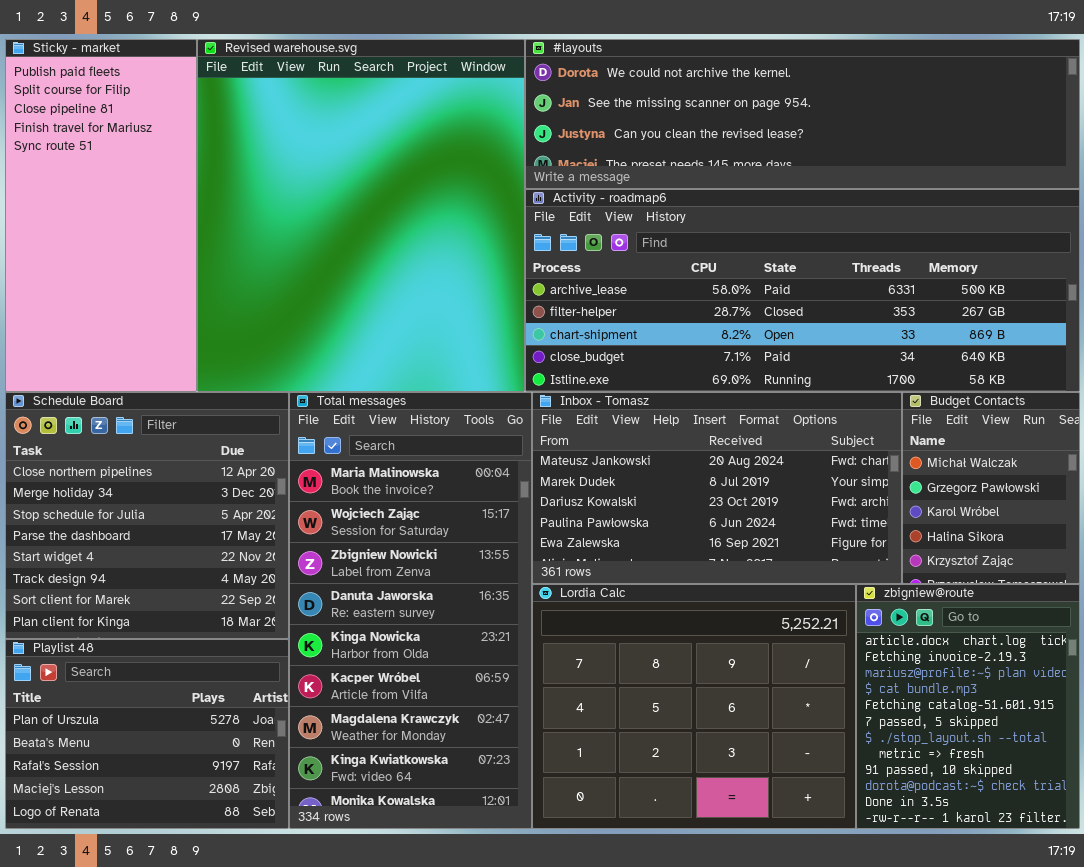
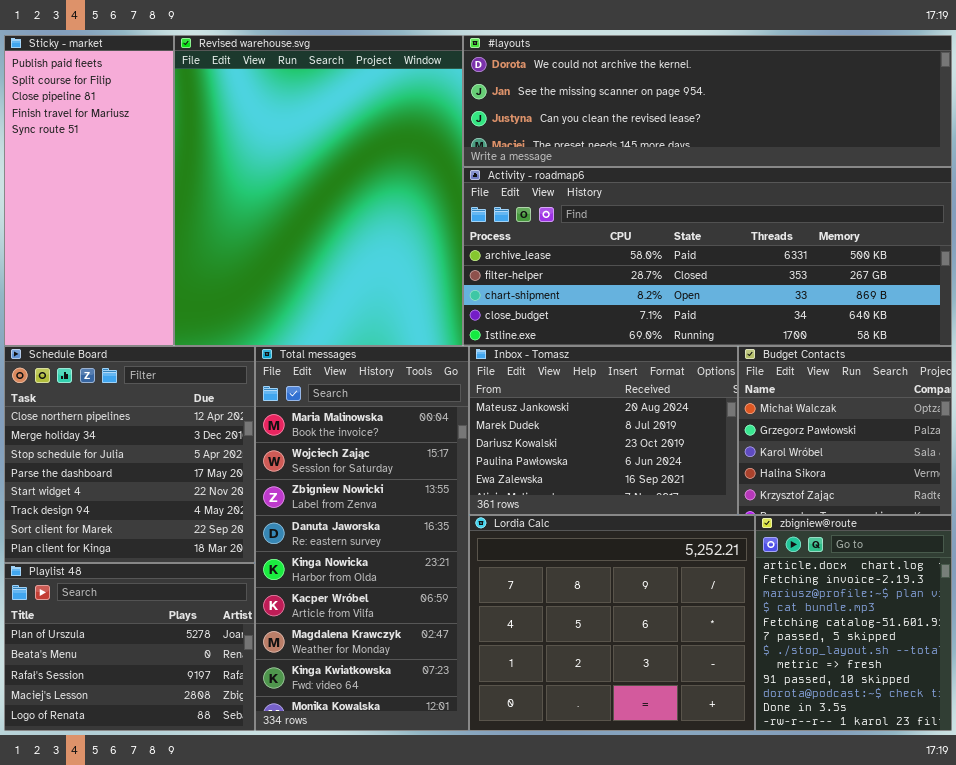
Inbox - Tomasz: [532,392,902,584] -> [469,346,738,515], resized
Budget Contacts: [902,392,1080,584] -> [738,346,952,515], resized

